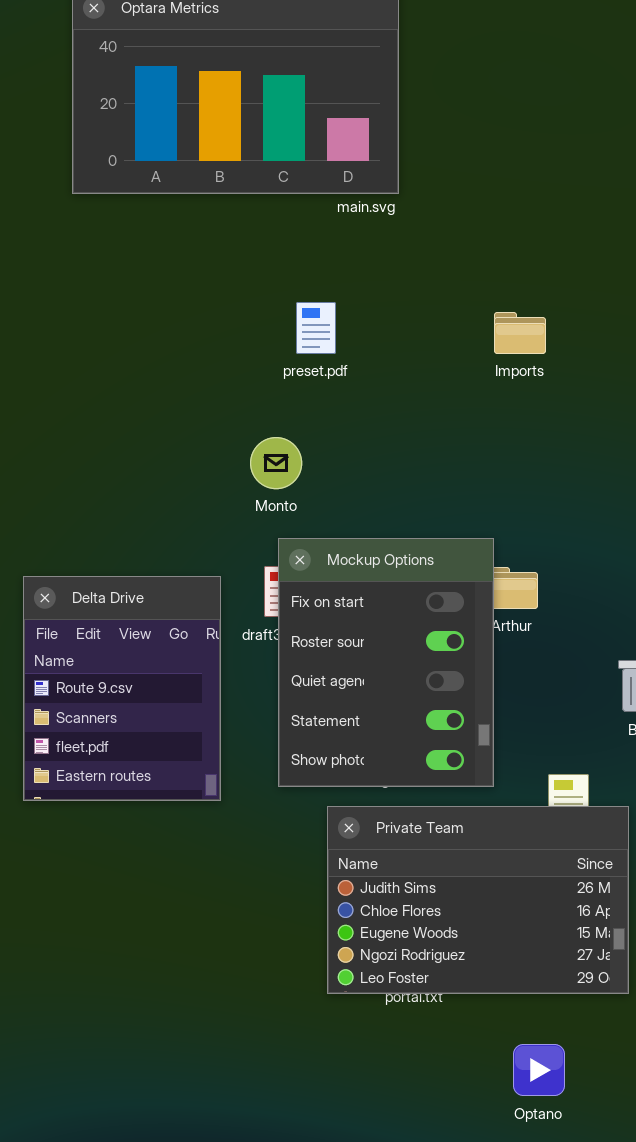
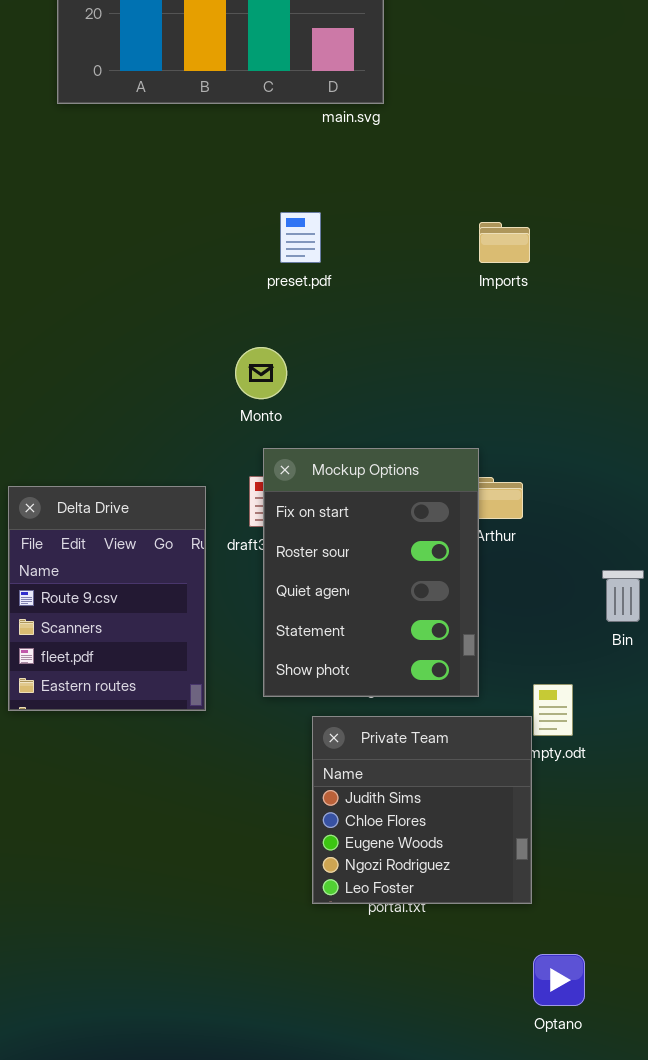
Private Team: [327,806,629,994] -> [312,716,532,904], resized
Optano: [513,1044,565,1096] -> [533,954,585,1006], moved

